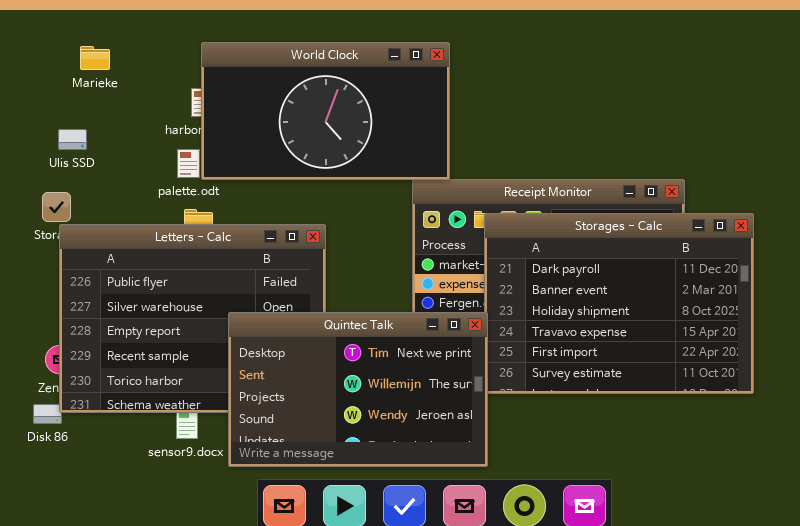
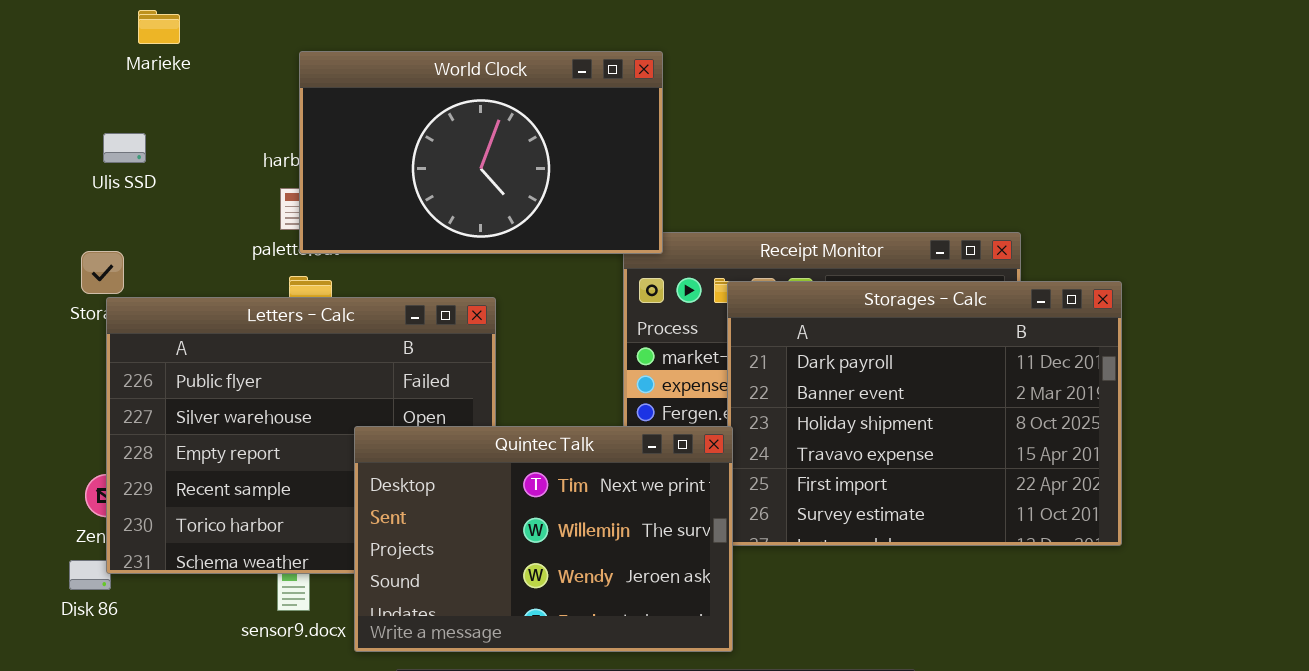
World Clock: [201,42,450,180] -> [299,51,663,254], moved
Marieke: [80,46,110,70] -> [138,10,180,44], moved
Ulis SSD: [58,129,87,150] -> [103,133,146,163], moved

